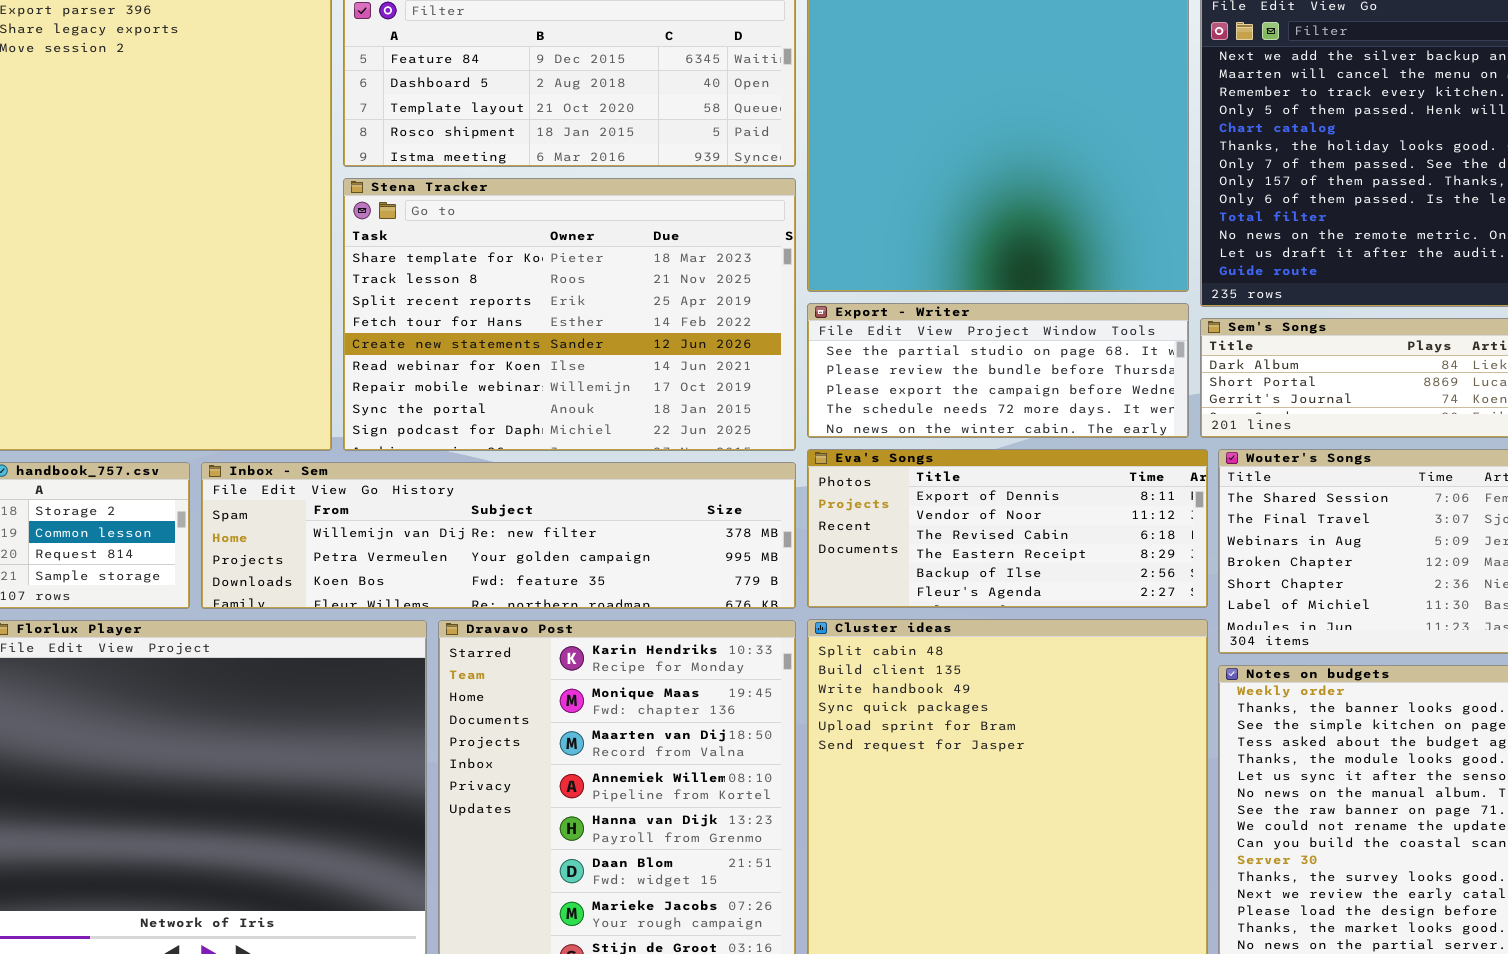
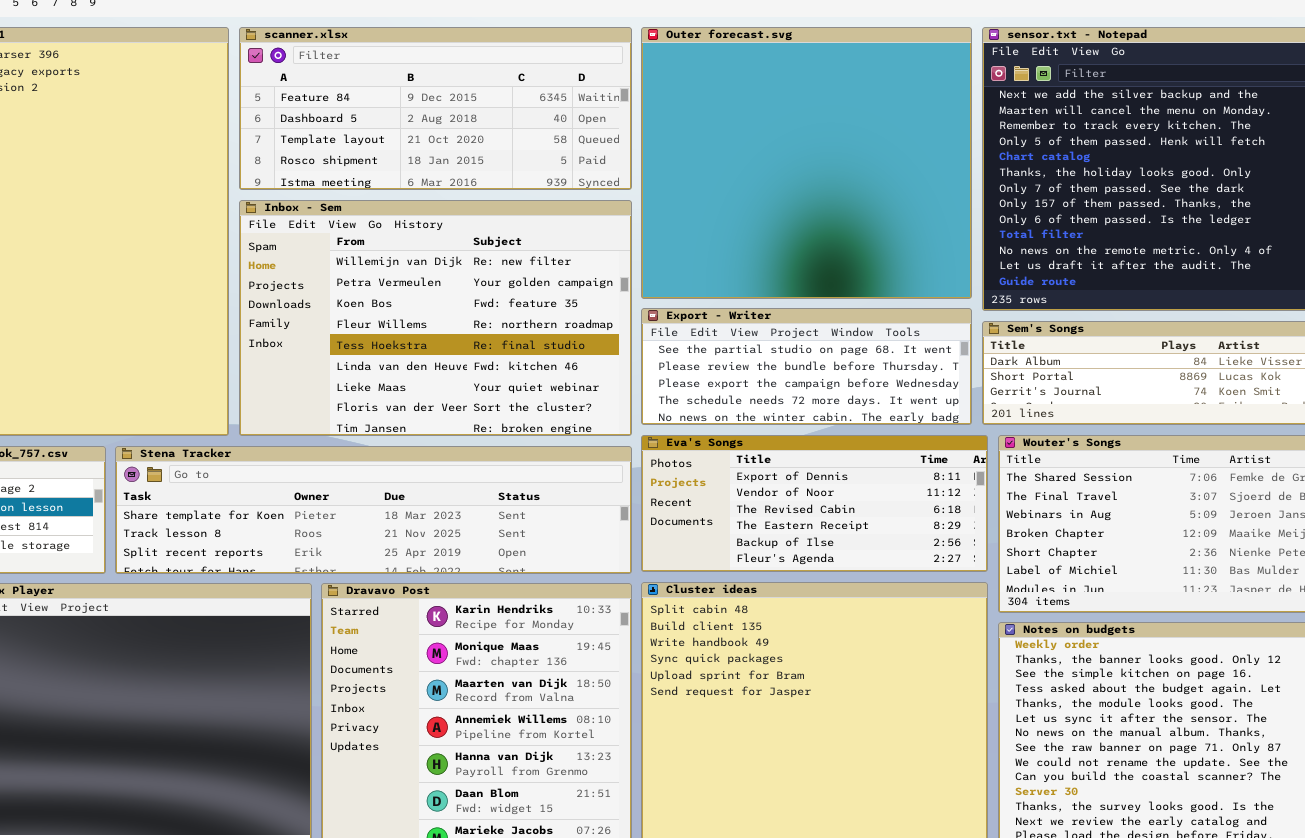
Stena Tracker: [343,178,796,451] -> [115,446,632,574], moved, resized
Inbox - Sem: [201,462,796,609] -> [239,200,632,436], moved, resized

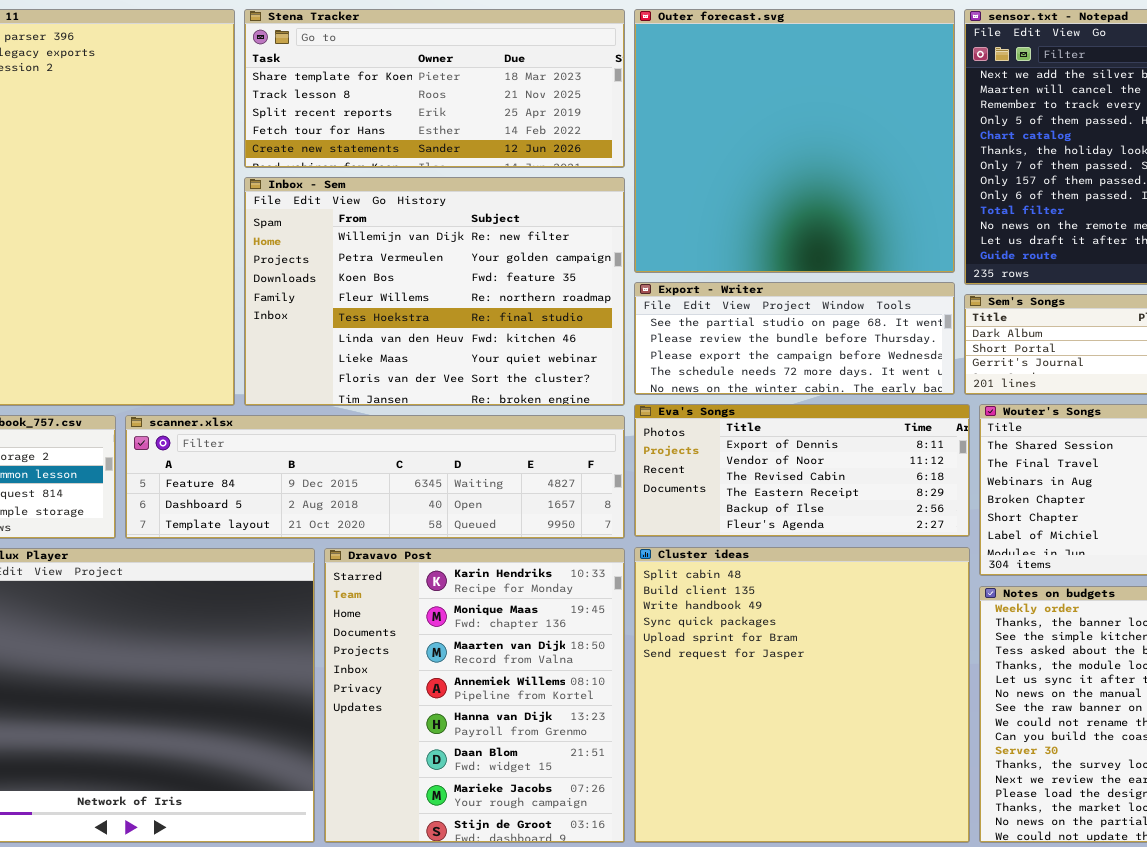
scanner.xlsx: [239,27,632,190] -> [125,415,625,539], moved, resized
Stena Tracker: [115,446,632,574] -> [244,9,625,168], moved, resized

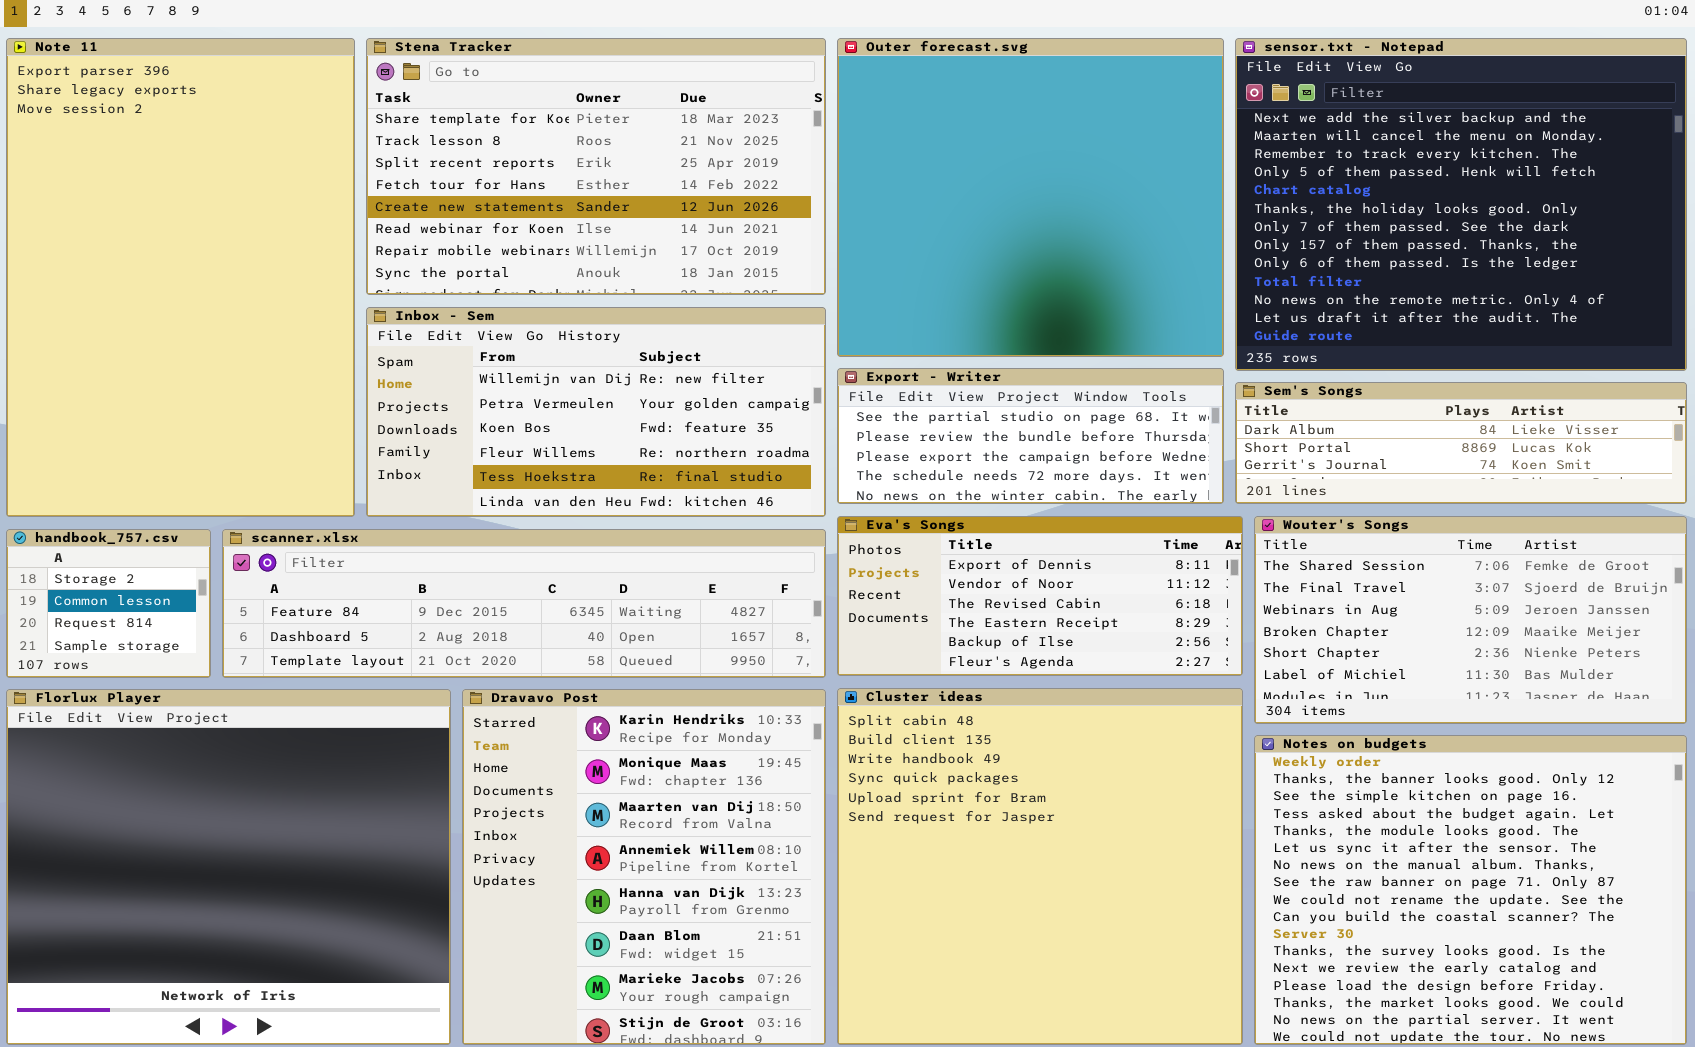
Stena Tracker: [244,9,625,168] -> [366,38,826,295], resized
Inbox - Sem: [244,177,625,406] -> [366,307,826,517], resized

